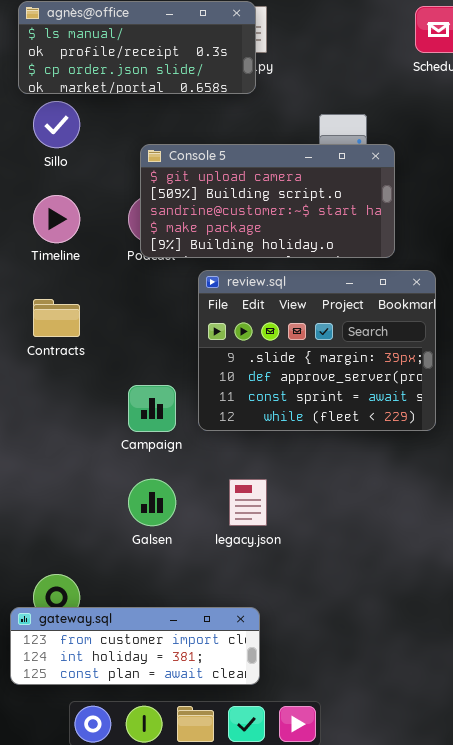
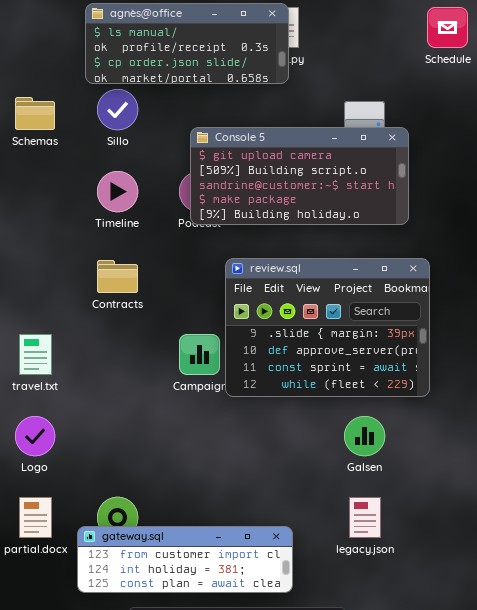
review.sql: [198,270,436,431] -> [225,258,430,397], moved
Galsen: [128,479,176,526] -> [344,416,385,456], moved
legacy.json: [229,479,267,526] -> [349,497,381,538], moved

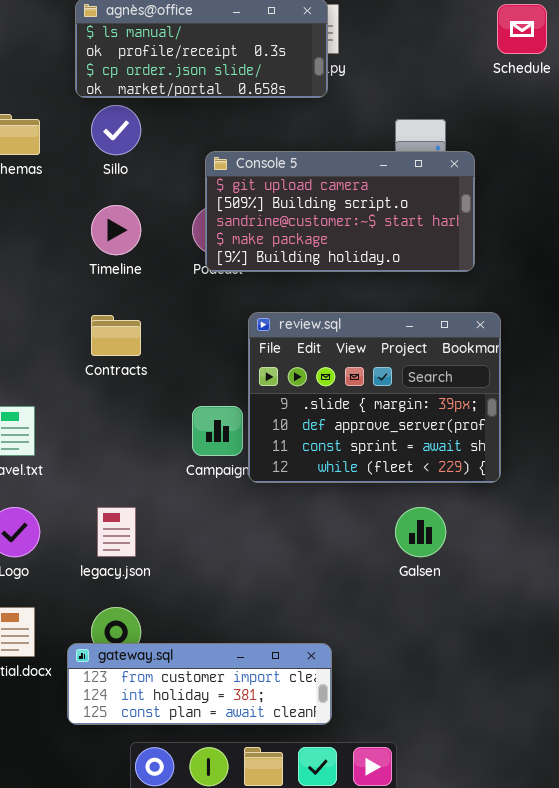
legacy.json: [349,497,381,538] -> [97,507,136,557], moved

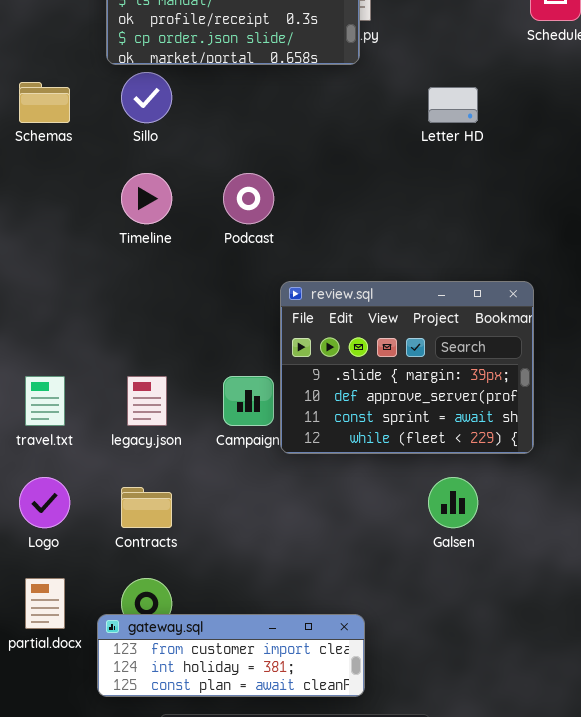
Console 5: [205,151,475,272] -> none, closed
Contracts: [91,315,141,356] -> [121,487,172,528], moved
legacy.json: [97,507,136,557] -> [127,376,167,426], moved

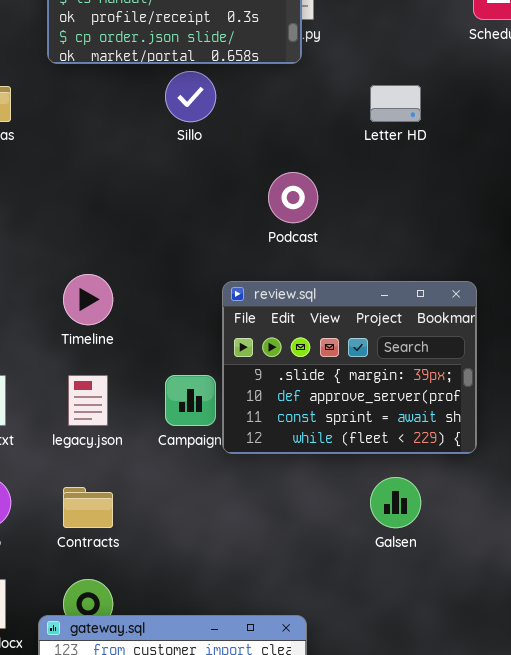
Sillo: [121,72,172,123] -> [165,71,216,122], moved
Timeline: [121,173,172,224] -> [63,274,113,325], moved
Podcast: [223,173,274,224] -> [268,172,318,223], moved

